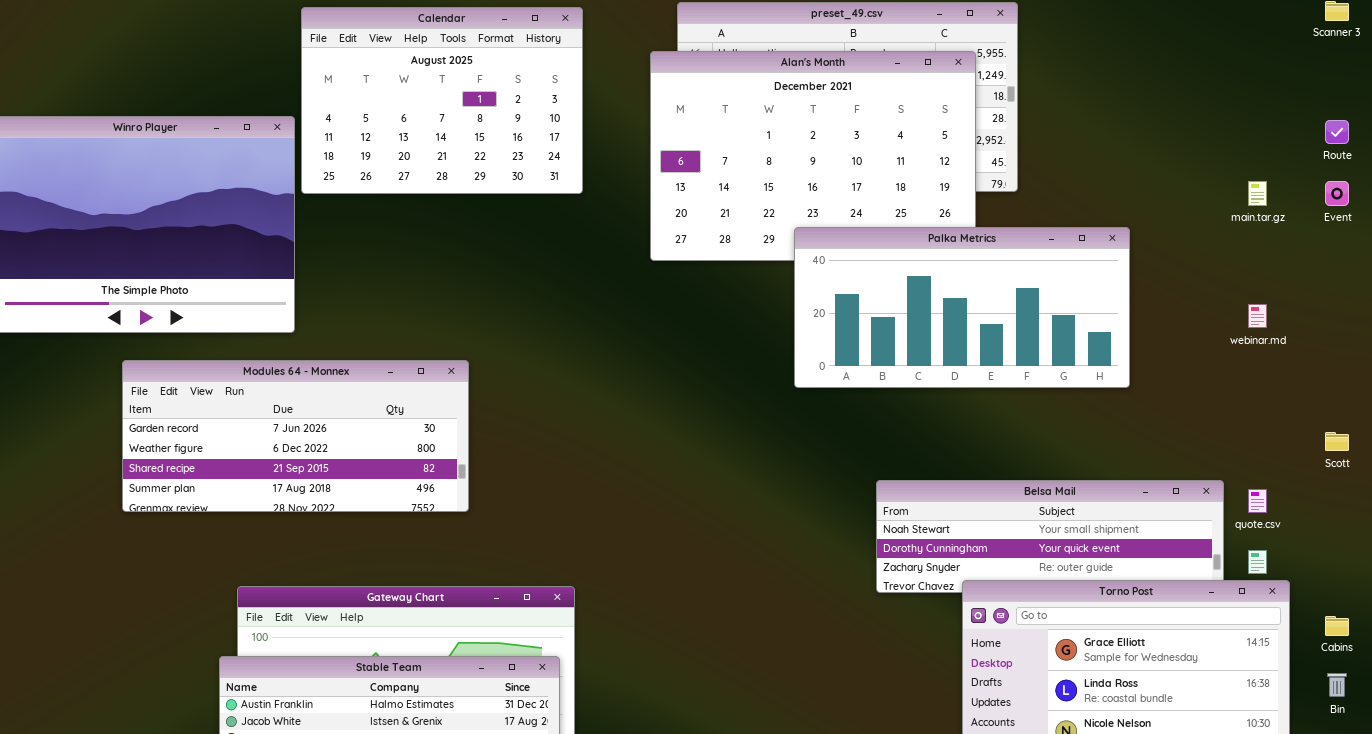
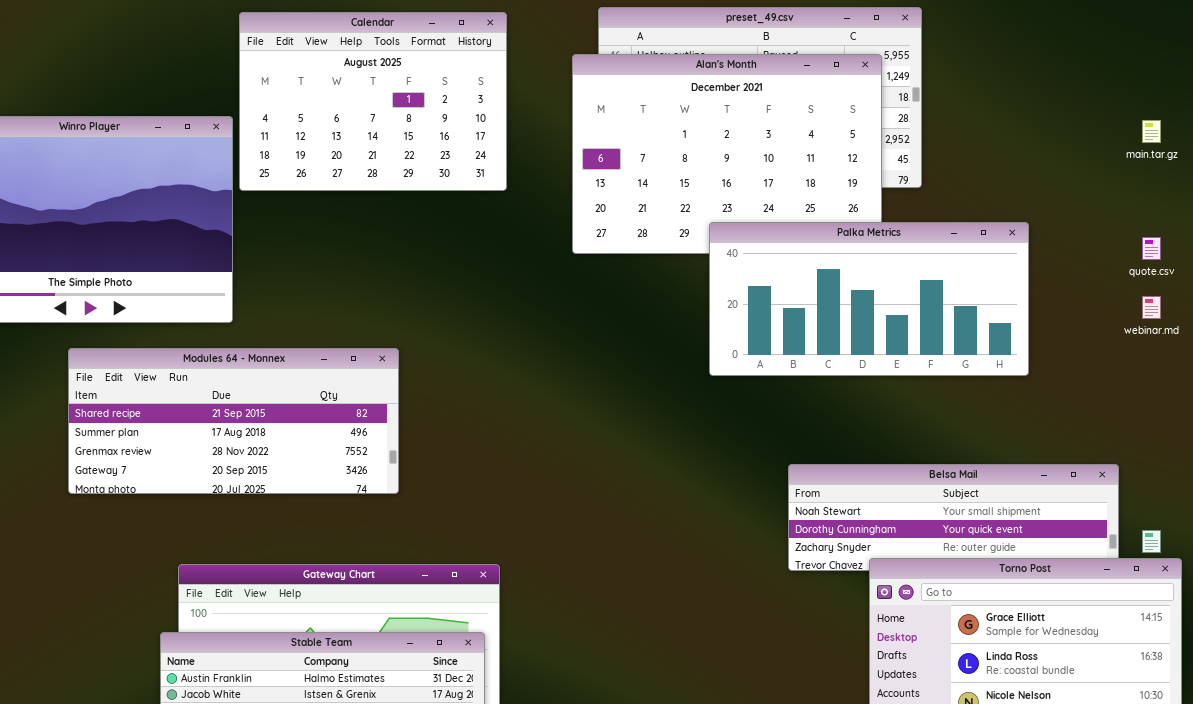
main.tar.gz: [1248,181,1267,206] -> [1142,120,1161,143], moved
Modules 64 - Monnex: [122,360,469,512] -> [68,348,399,494], scrolled down 2 rows
quote.csv: [1248,489,1267,513] -> [1142,237,1161,260], moved

